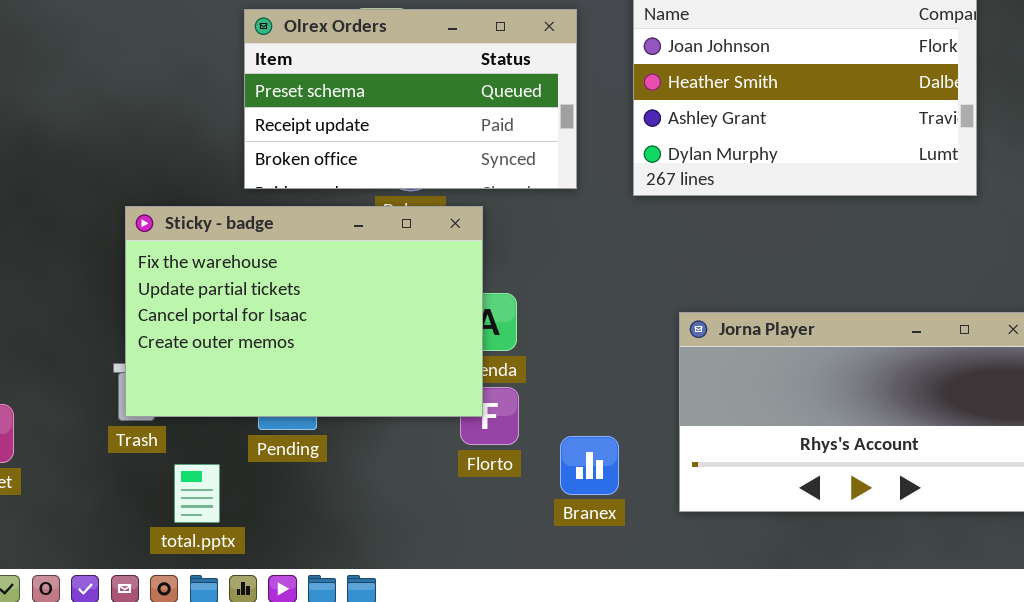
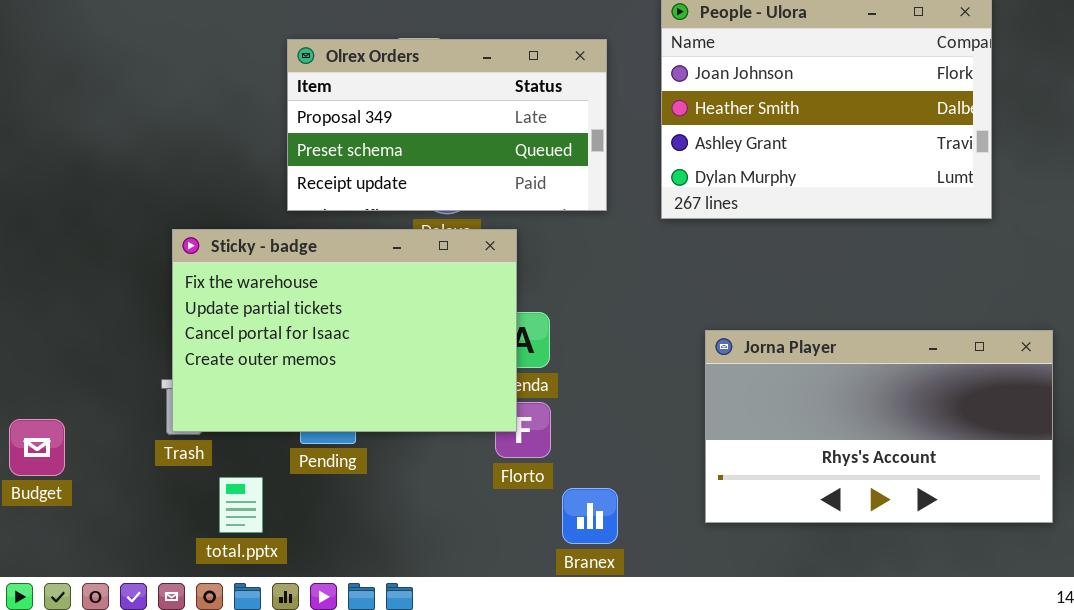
Olrex Orders: [244,9,577,189] -> [287,39,607,211], scrolled up 1 row
Branex: [560,436,619,495] -> [562,488,618,544], moved

